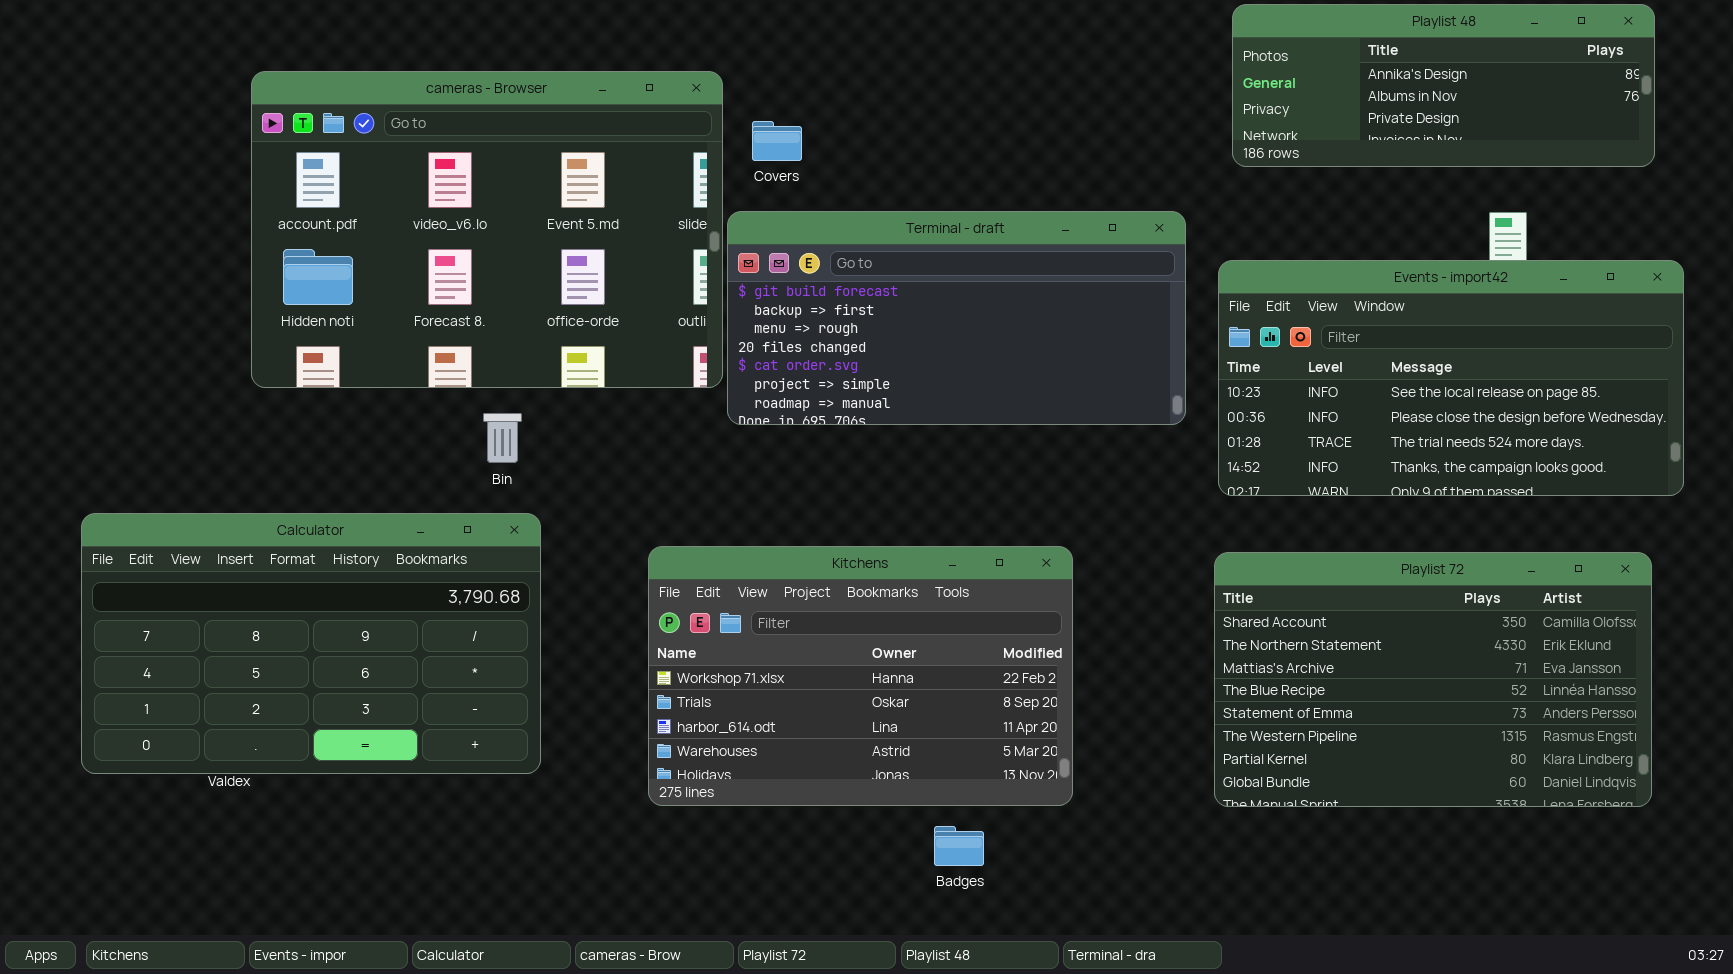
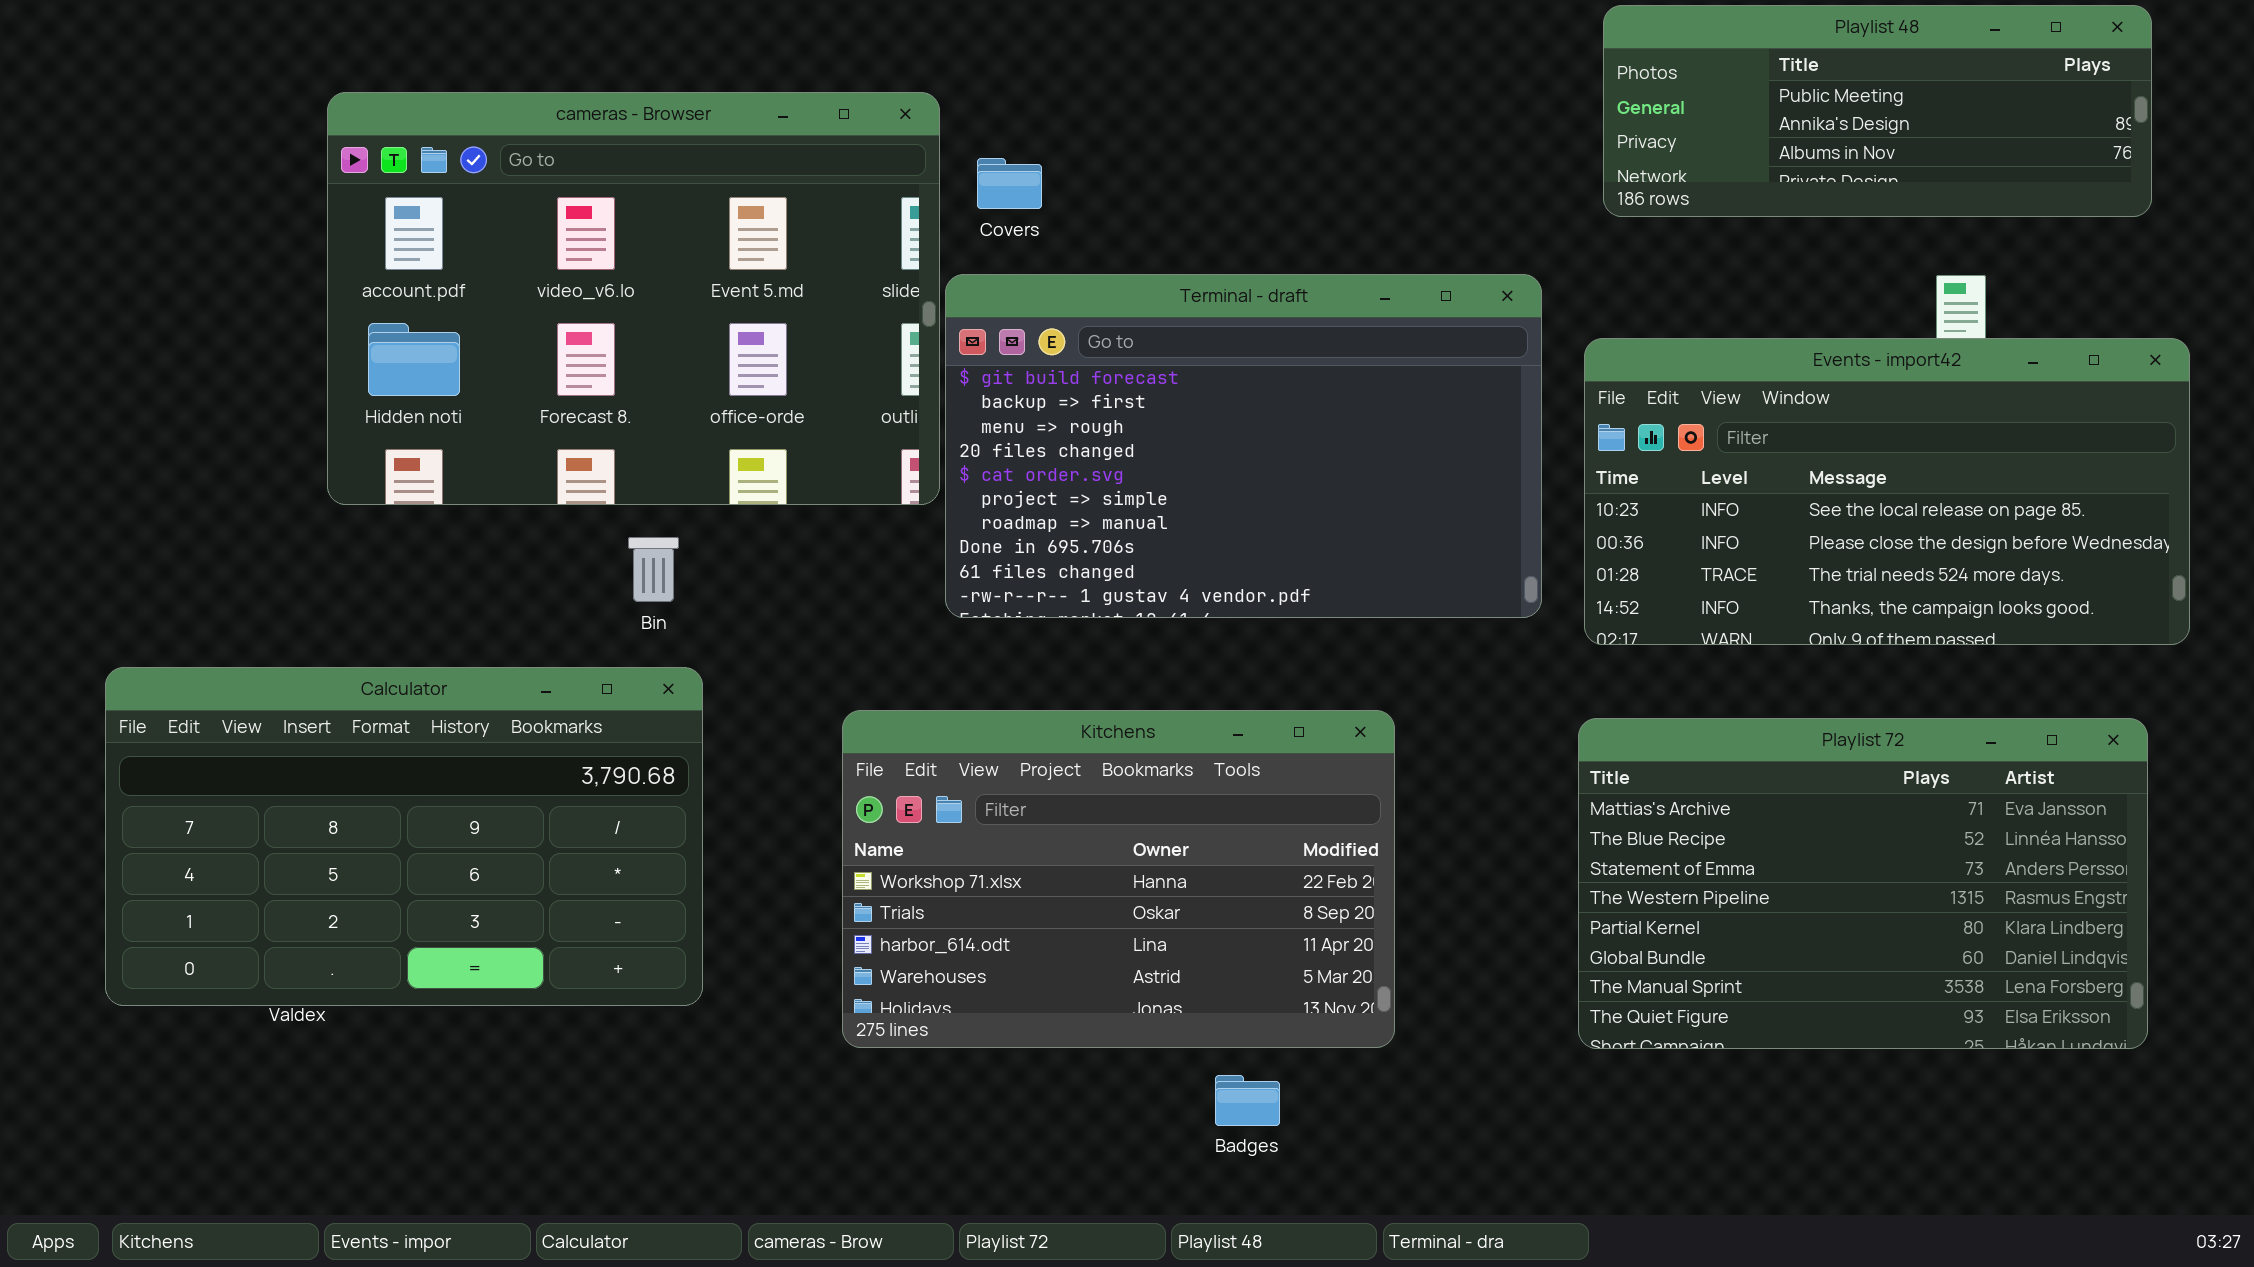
Playlist 48: [1232,4,1655,167] -> [1603,5,2152,217], scrolled up 1 row
Terminal - draft: [727,211,1186,425] -> [945,274,1542,618], resized
Playlist 72: [1214,552,1652,807] -> [1578,718,2148,1049], scrolled down 2 rows

